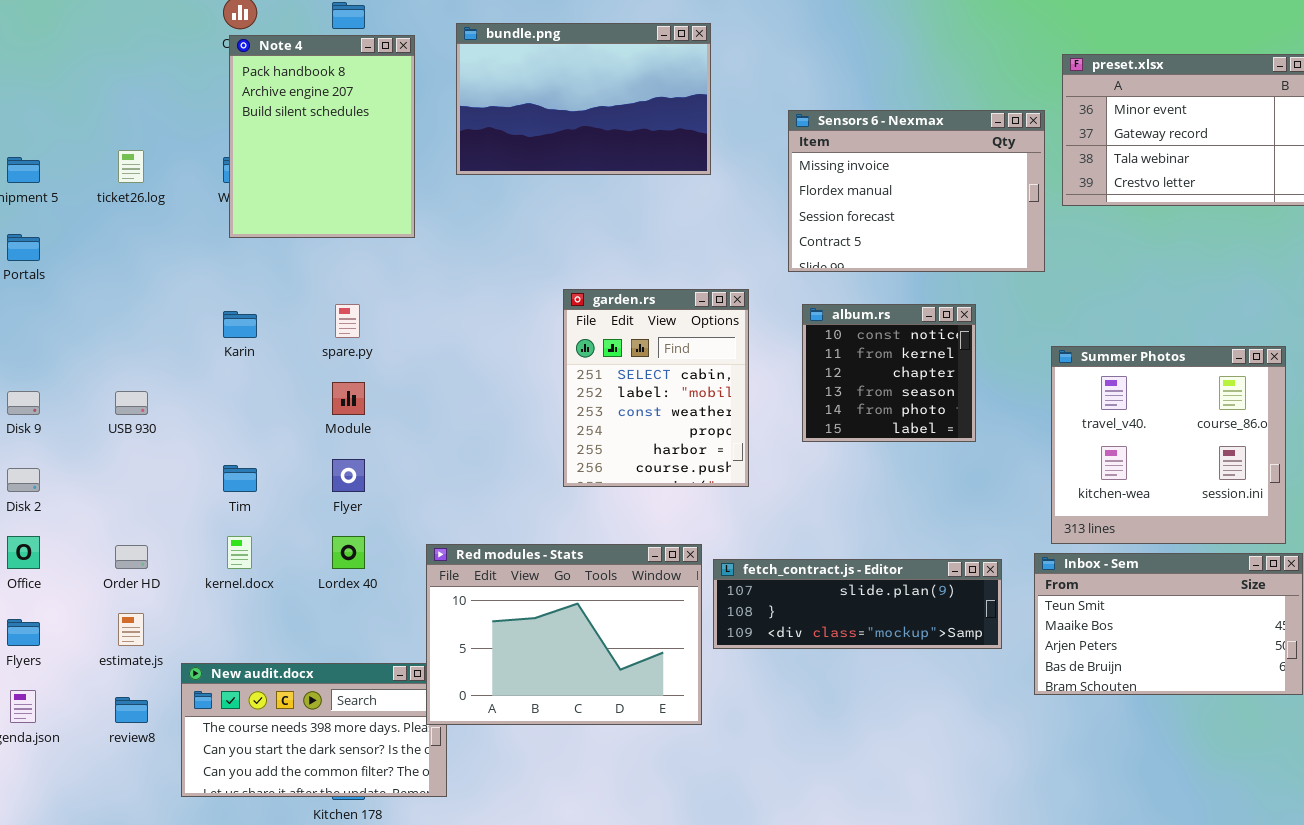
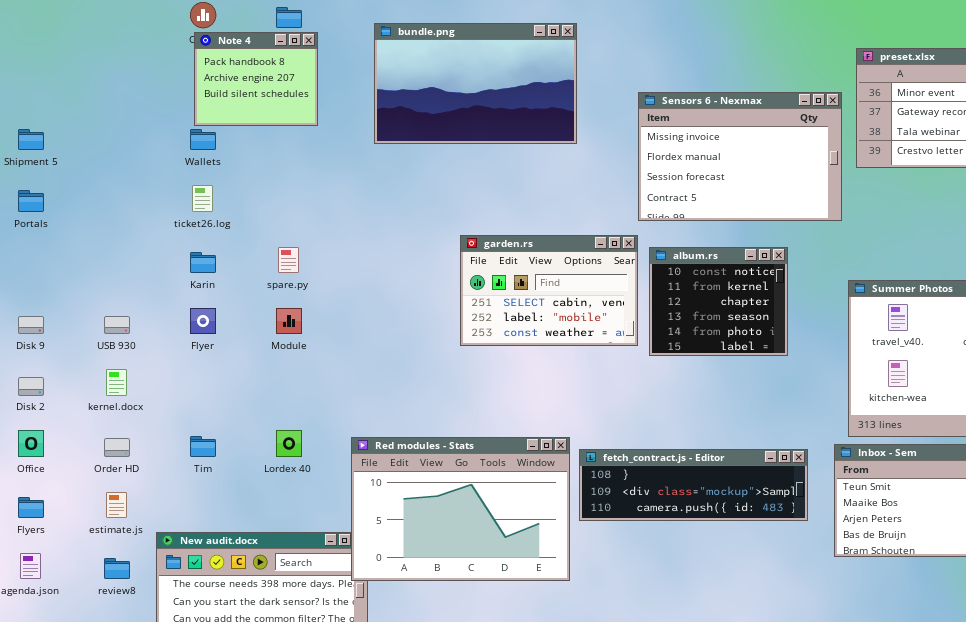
Note 4: [229,35,415,238] -> [194,32,318,126], resized
ticket26.log: [118,150,144,183] -> [192,185,213,212], moved
garden.rs: [563,289,749,487] -> [460,235,638,346], resized
Flyer: [332,459,365,492] -> [190,308,216,334], moved
Tim: [223,465,257,492] -> [190,436,216,457], moved
kernel.docx: [227,536,252,569] -> [106,369,127,396], moved
fetch_contract.js - Editor: [713,559,1002,649] -> [579,449,808,521], scrolled down 1 row

